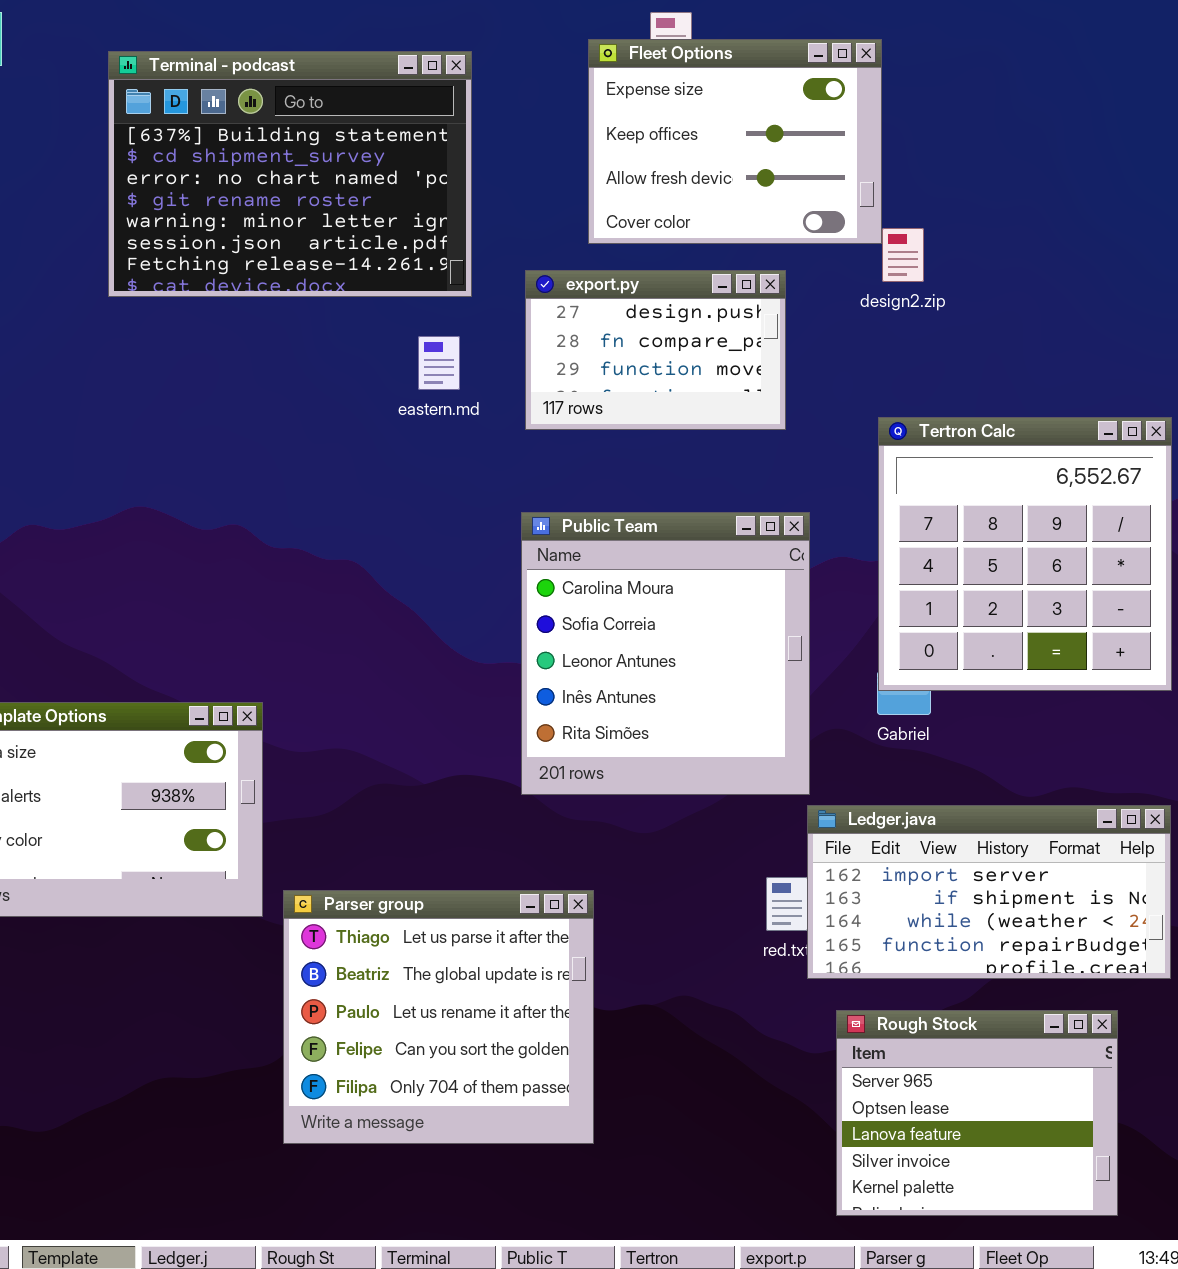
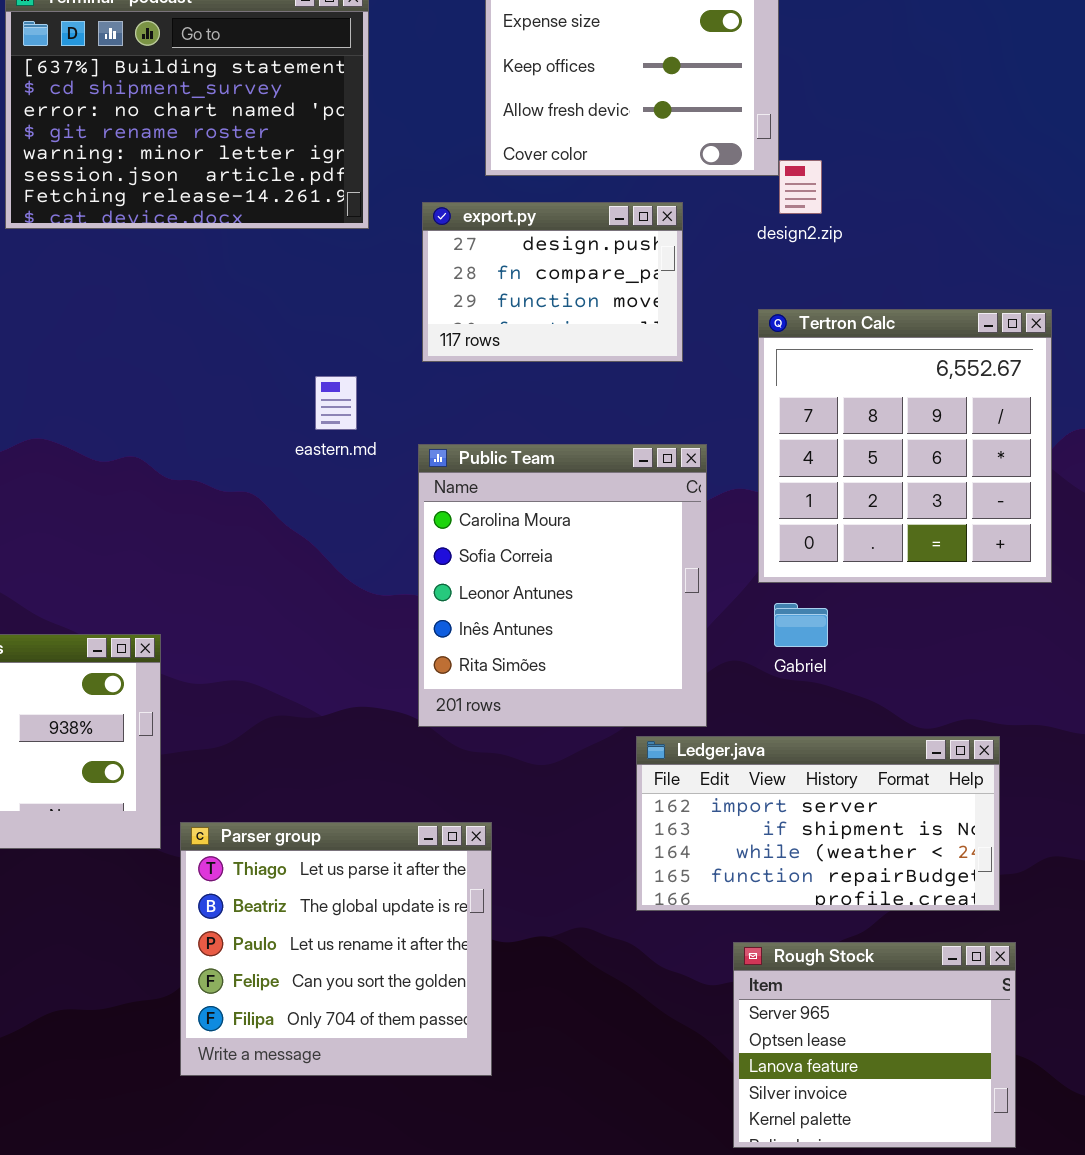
eastern.md: [418,336,460,390] -> [315,376,357,430], moved
Tertron Calc: [878,417,1172,691] -> [758,309,1052,583], moved
Ledger.java: [807,805,1171,979] -> [636,736,1000,911], moved

